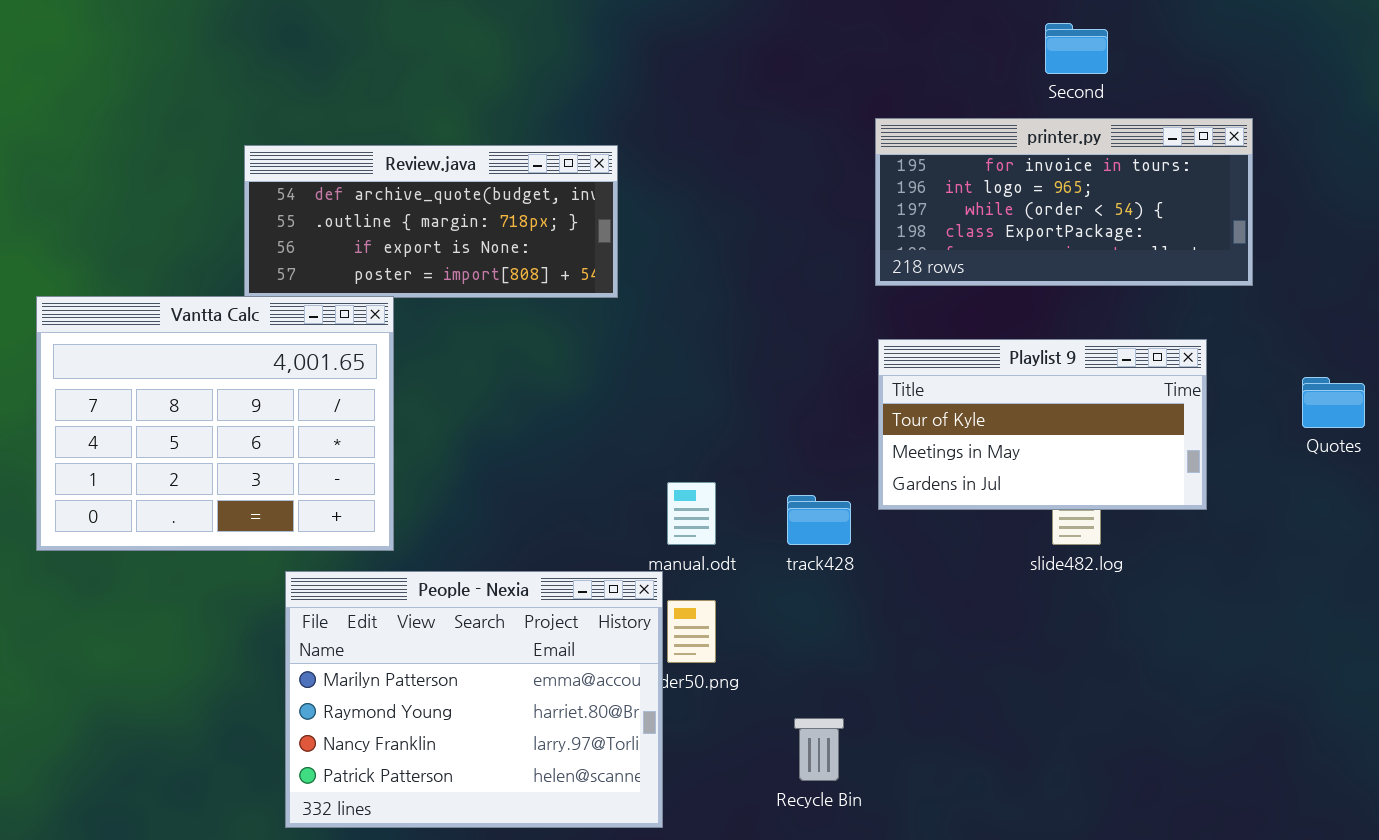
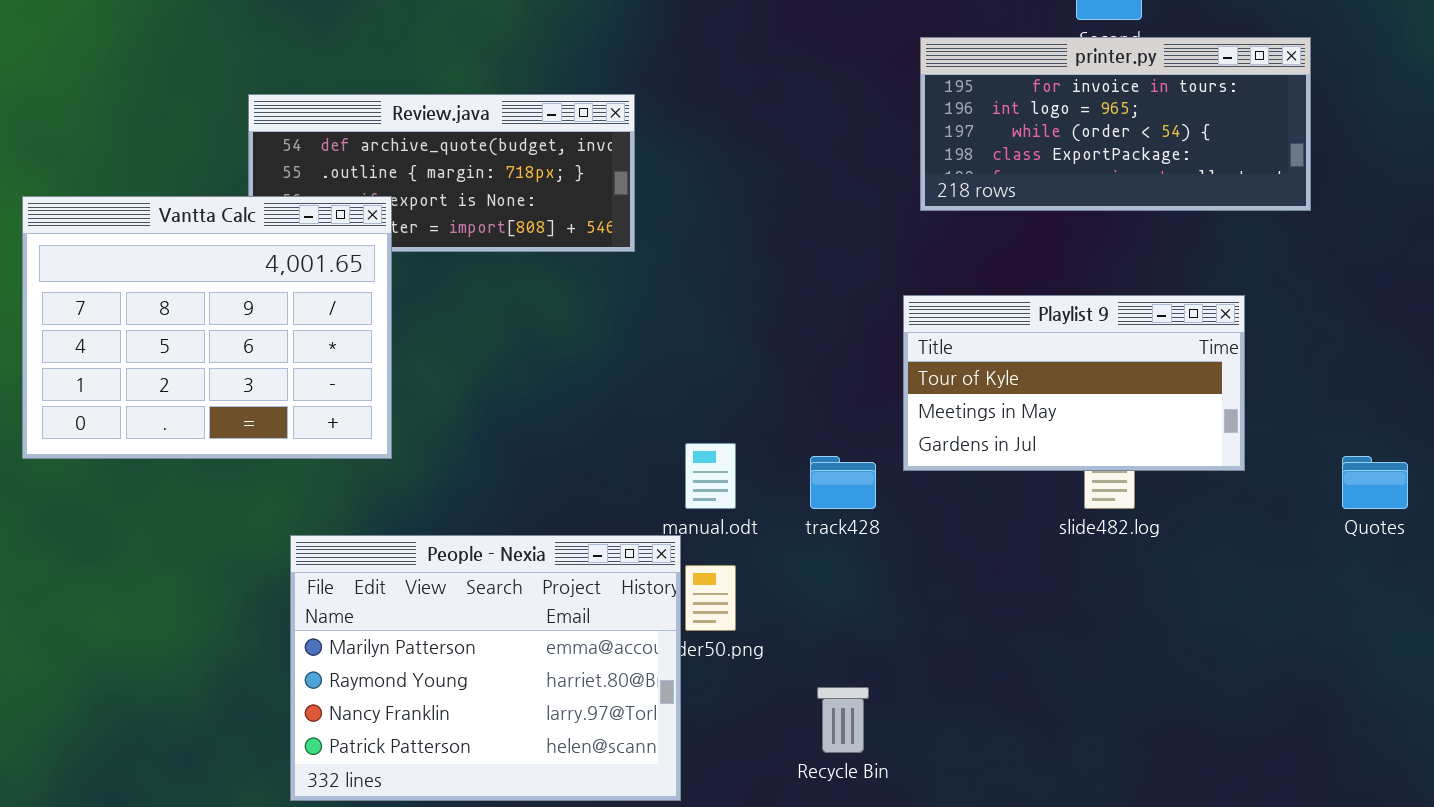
printer.py: [875,118,1253,286] -> [920,37,1311,211], moved
Vantta Calc: [36,296,394,551] -> [22,196,392,459], moved
Quotes: [1302,377,1365,428] -> [1342,456,1408,509], moved

